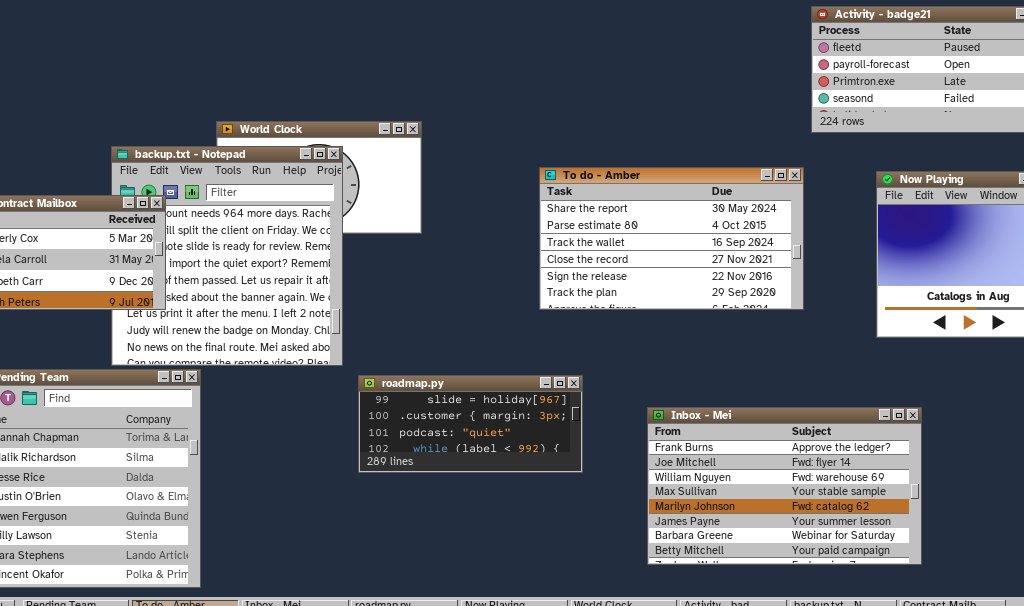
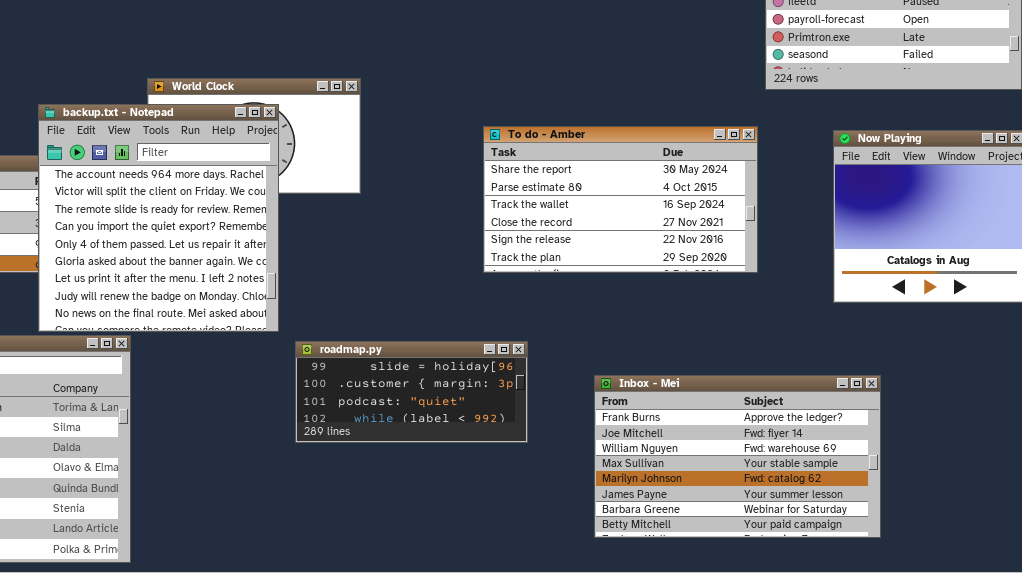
backup.txt - Notepad: [111,146,343,366] -> [38,104,279,332], raised

